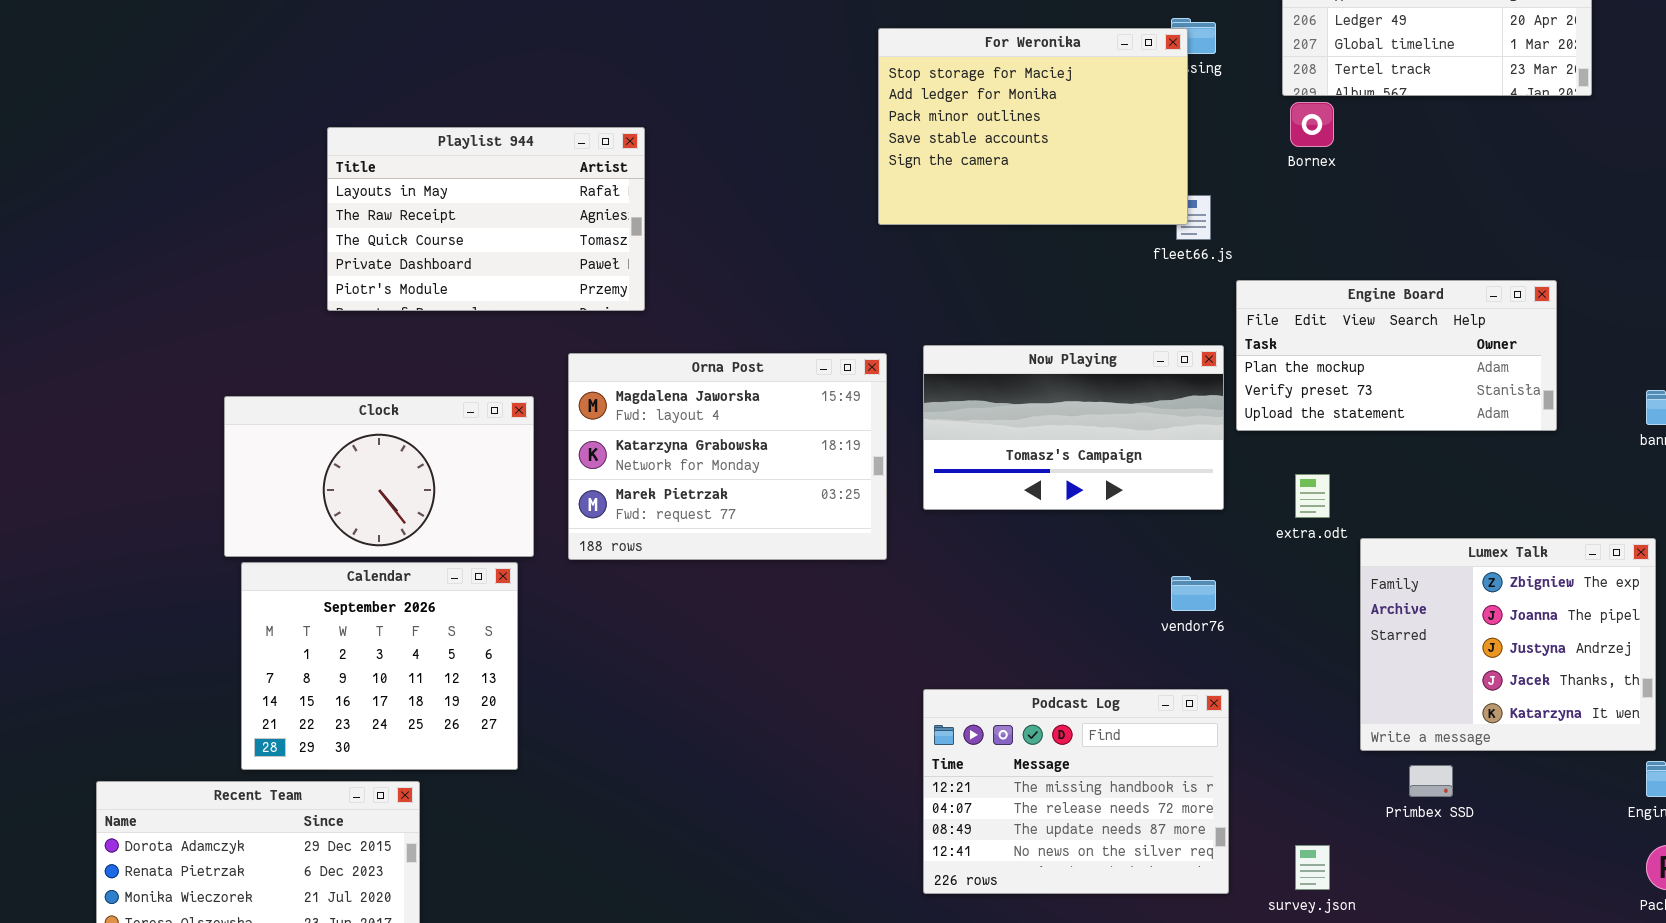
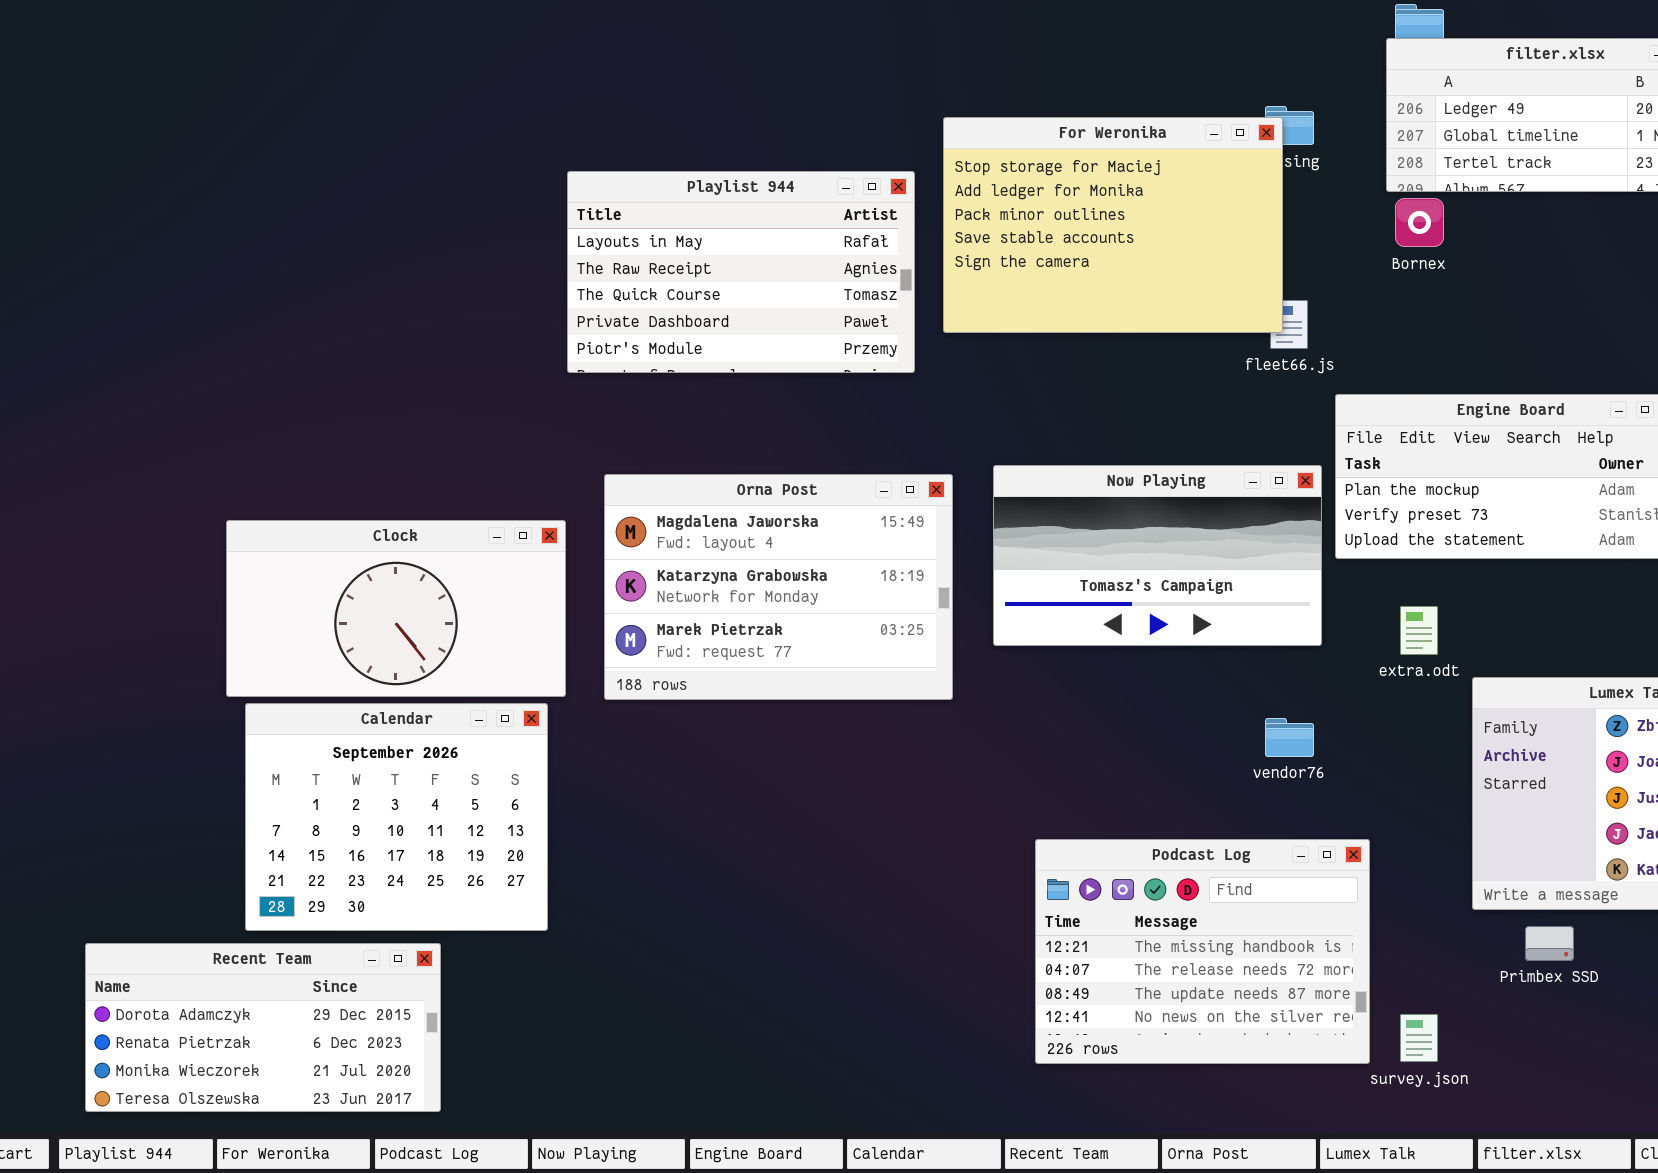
Playlist 944: [327,127,645,311] -> [567,171,915,373], moved
Podcast Log: [923,689,1229,894] -> [1035,839,1370,1064], moved

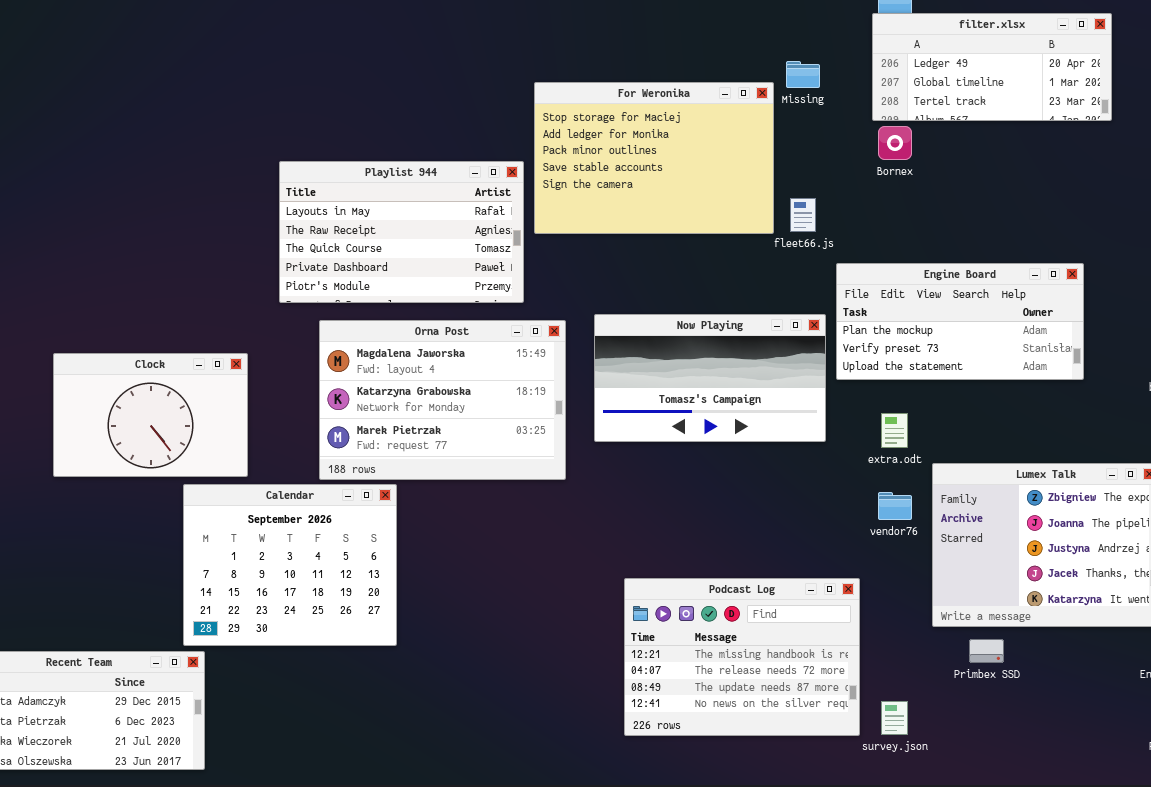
For Weronika: [943,117,1283,333] -> [534,82,774,234], moved
Playlist 944: [567,171,915,373] -> [279,161,524,303], moved
Clock: [226,520,566,697] -> [53,353,248,477], resized
Calendar: [245,703,548,931] -> [183,484,397,646], moved
vendor76: [1265,718,1314,757] -> [878,492,912,520], moved

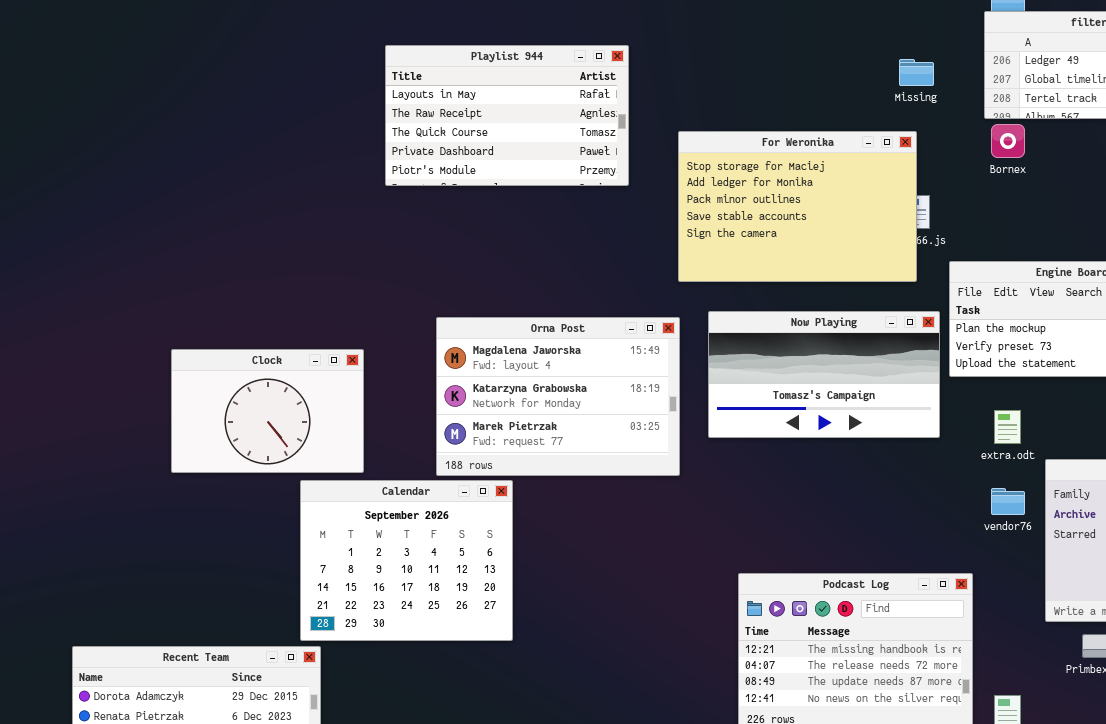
For Weronika: [534,82,774,234] -> [678,131,917,282], moved
Playlist 944: [279,161,524,303] -> [385,45,629,186], moved

